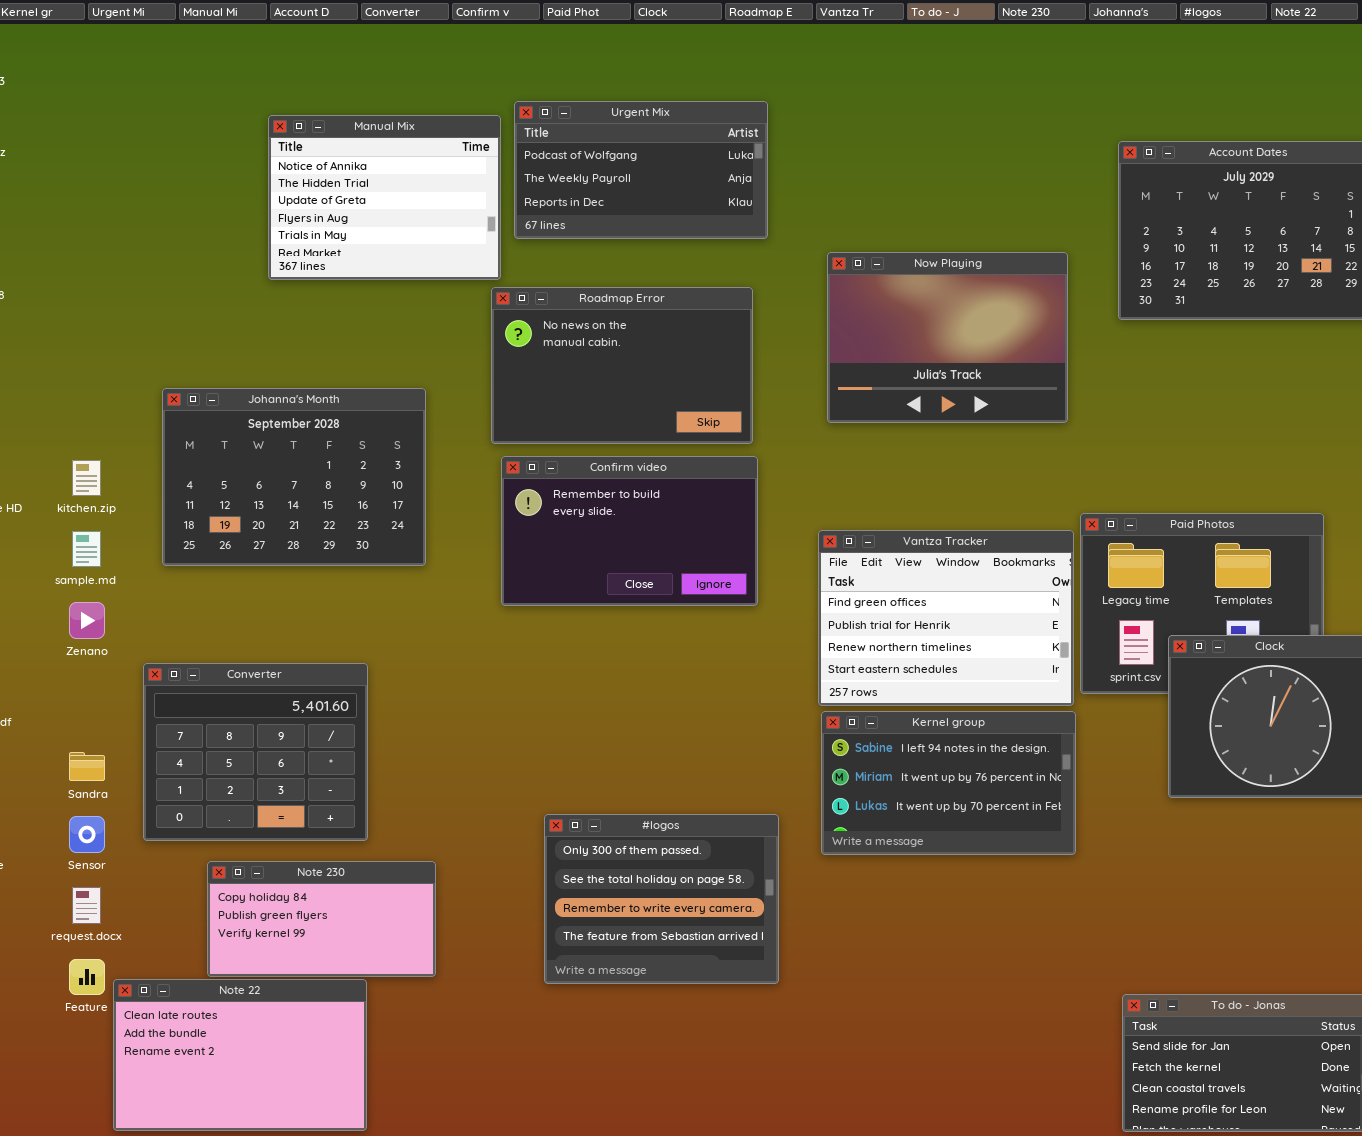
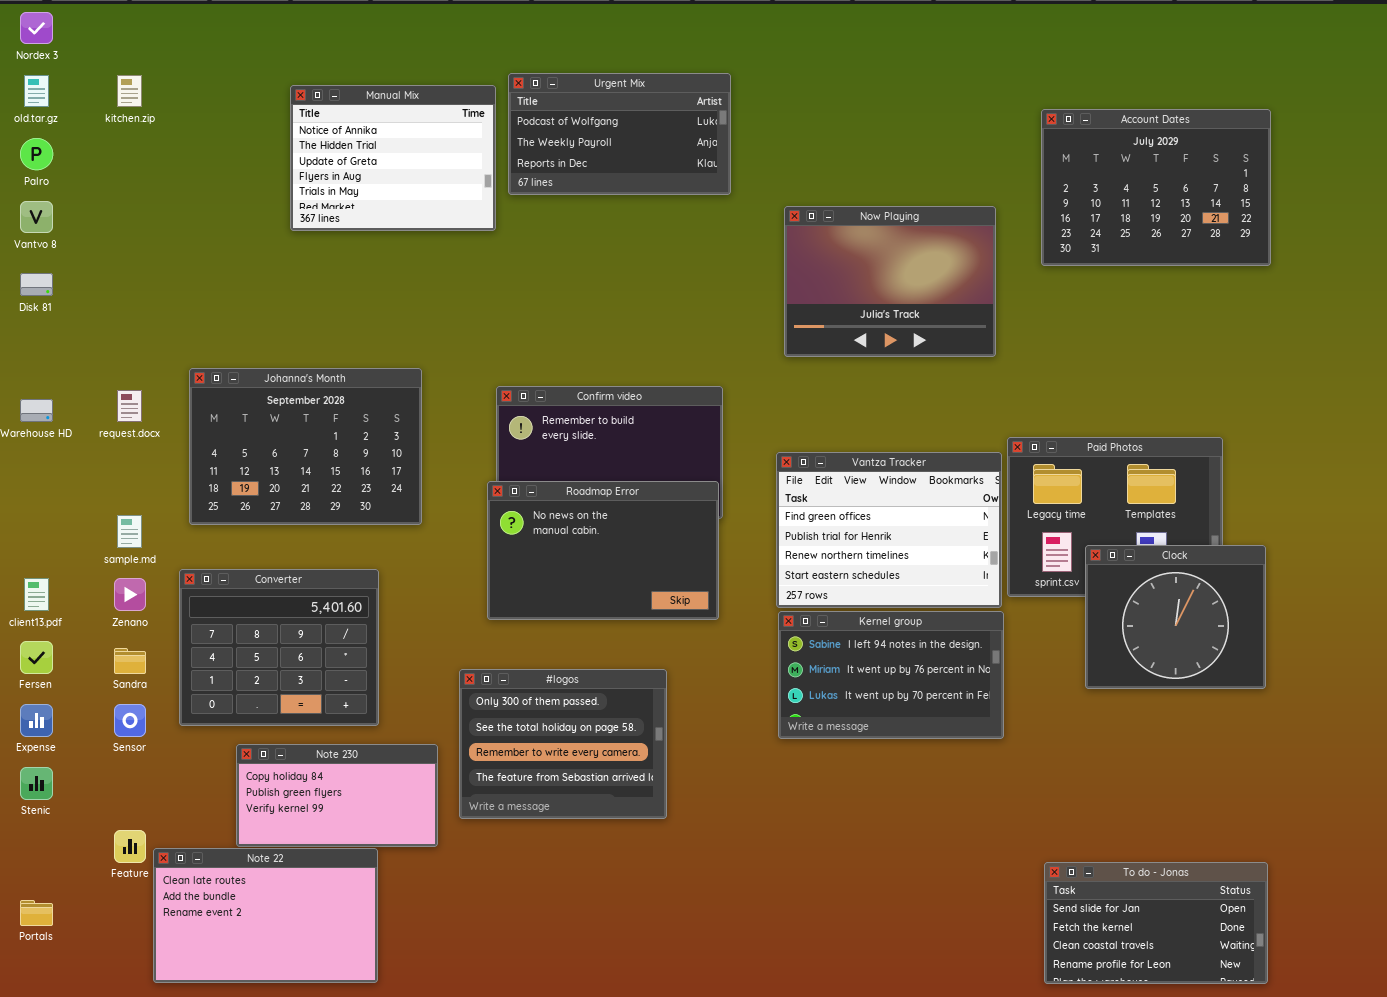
Roadmap Error: [491,287,753,444] -> [487,481,719,620], moved
Johanna's Month: [162,388,426,566] -> [189,368,422,525], moved
kitchen.zip: [72,460,101,496] -> [117,75,142,107], moved
sample.md: [72,531,101,567] -> [117,515,142,548], moved
Zenano: [69,602,105,639] -> [114,578,146,611], moved
#logos: [544,814,779,984] -> [459,669,667,819], moved
request.docx: [72,887,101,924] -> [117,390,142,422], moved

